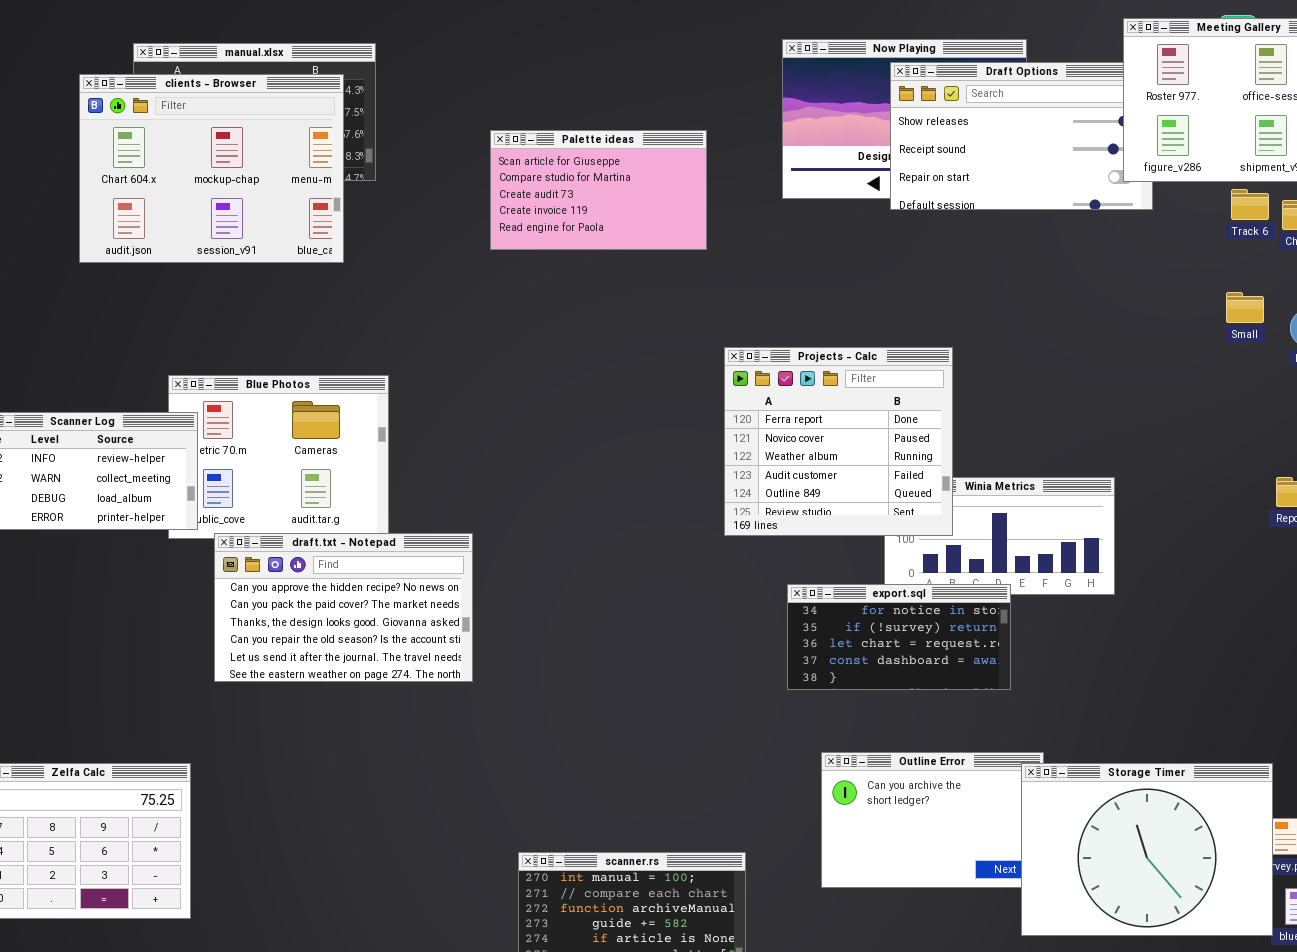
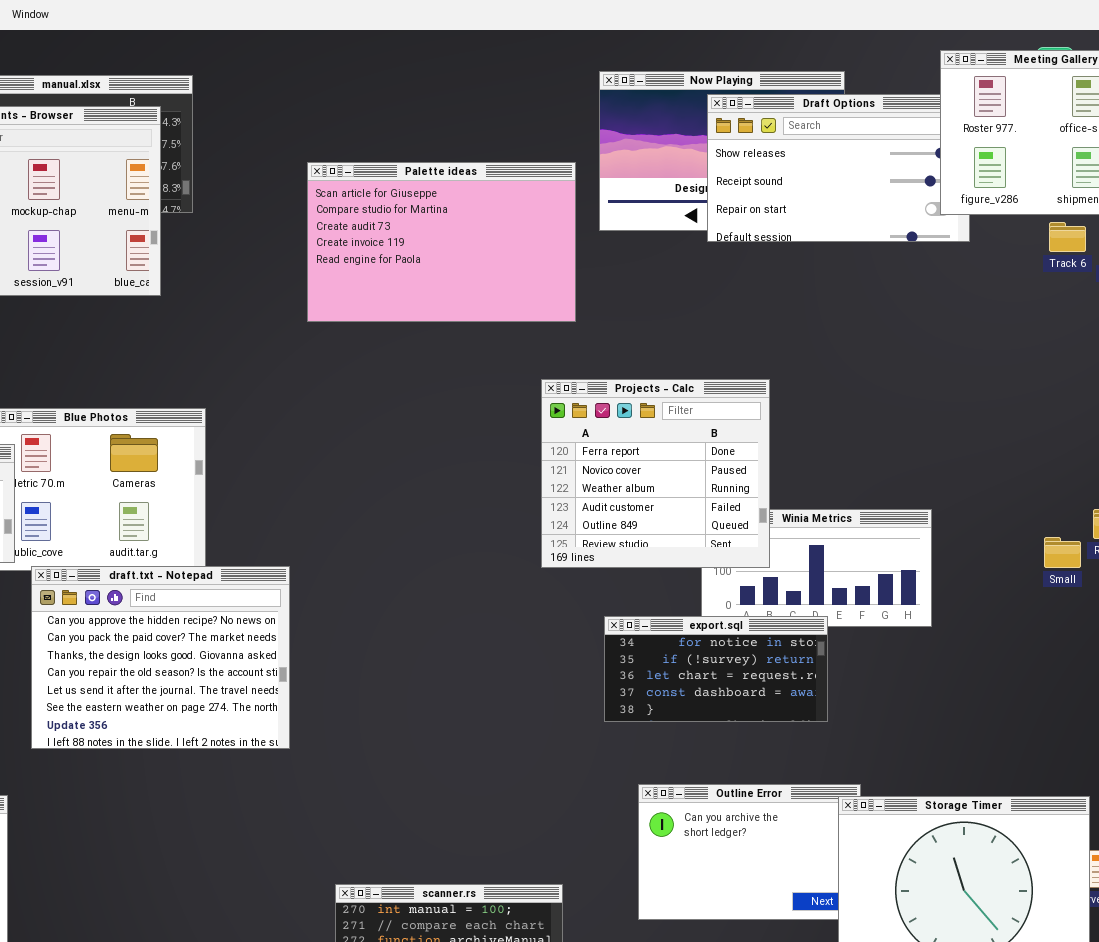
Palette ideas: [490,130,707,250] -> [307,162,576,322], resized
Small: [1226,292,1264,323] -> [1044,537,1081,568], moved
draft.txt - Notepad: [214,533,473,682] -> [31,566,290,749], resized

